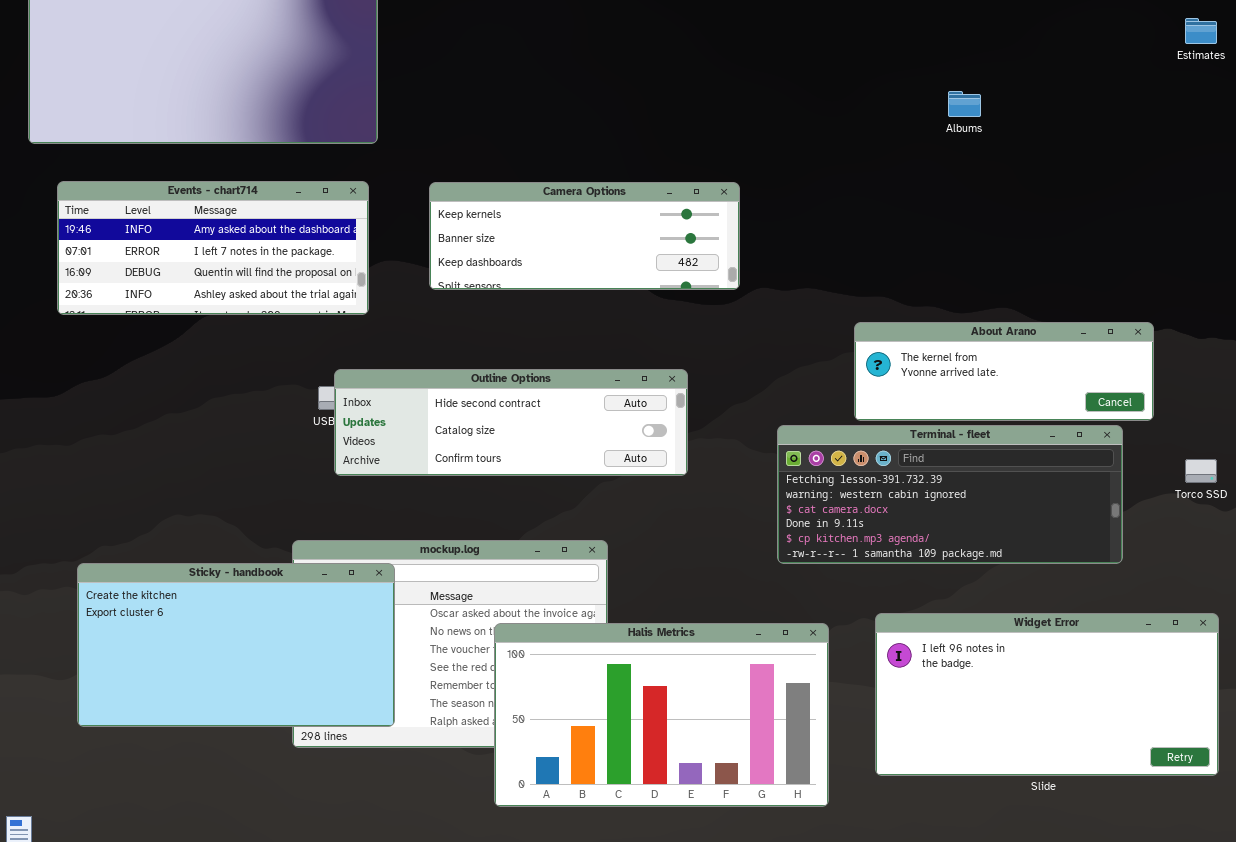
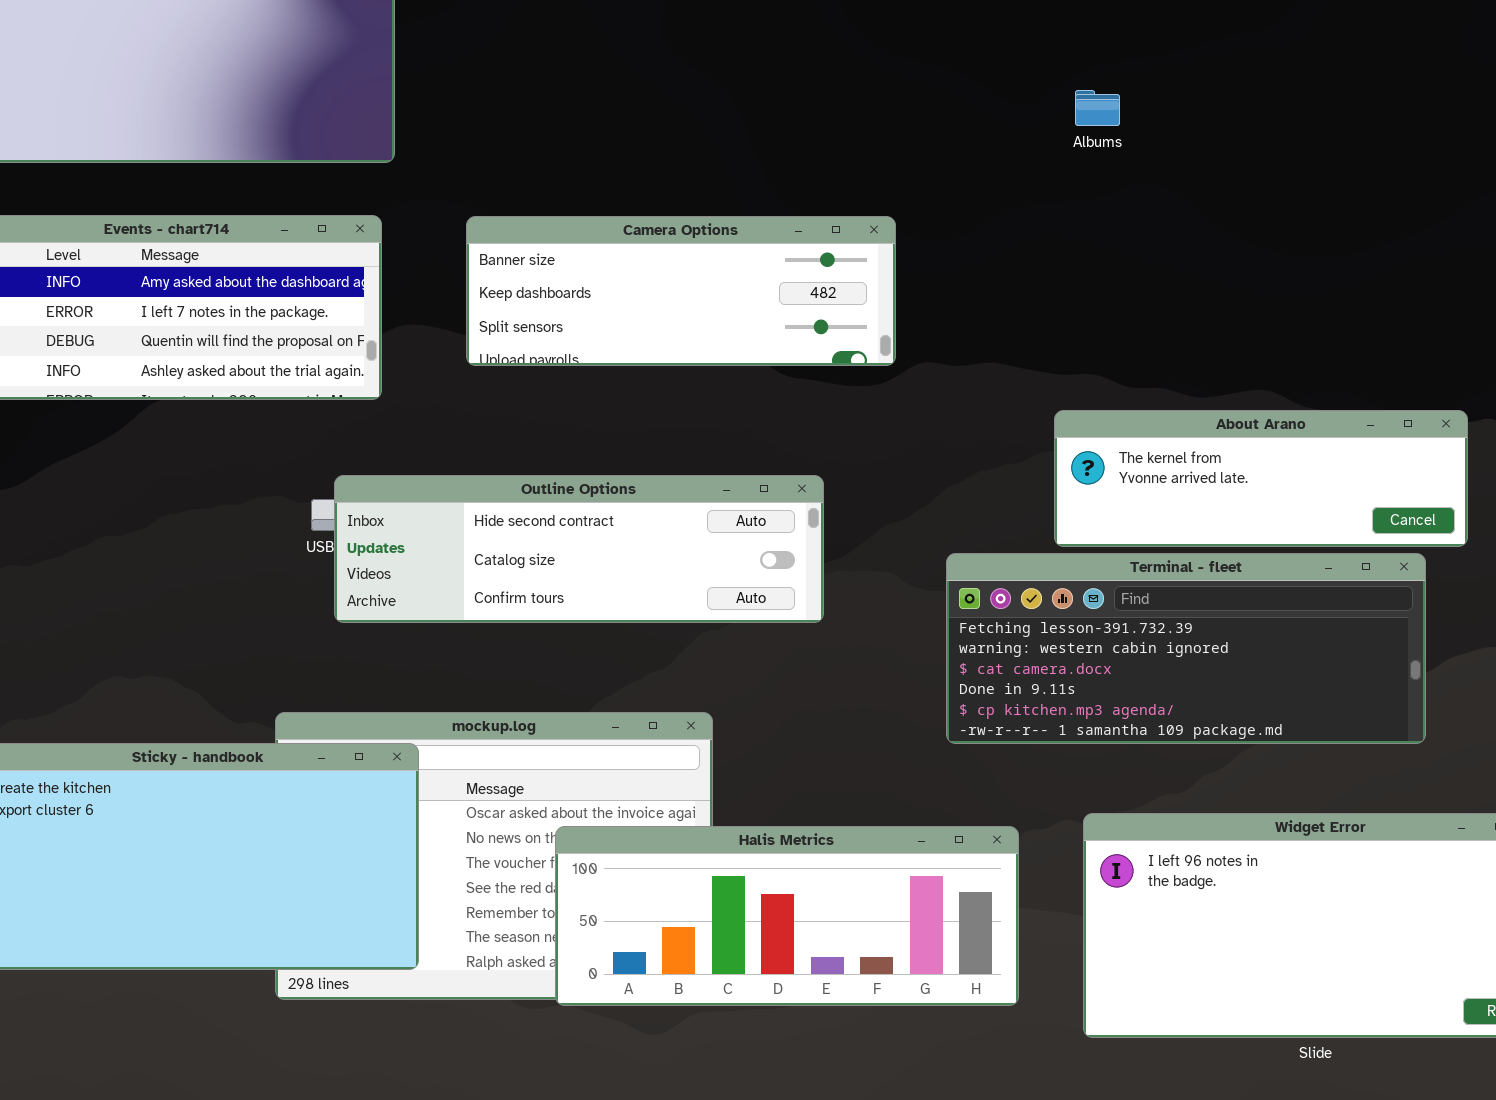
Albums: [948,91,981,117] -> [1075,90,1120,126], moved
Camera Options: [429,182,740,290] -> [466,216,896,366], scrolled down 1 row
Halis Metrics: [494,623,829,807] -> [555,826,1019,1006], resized

